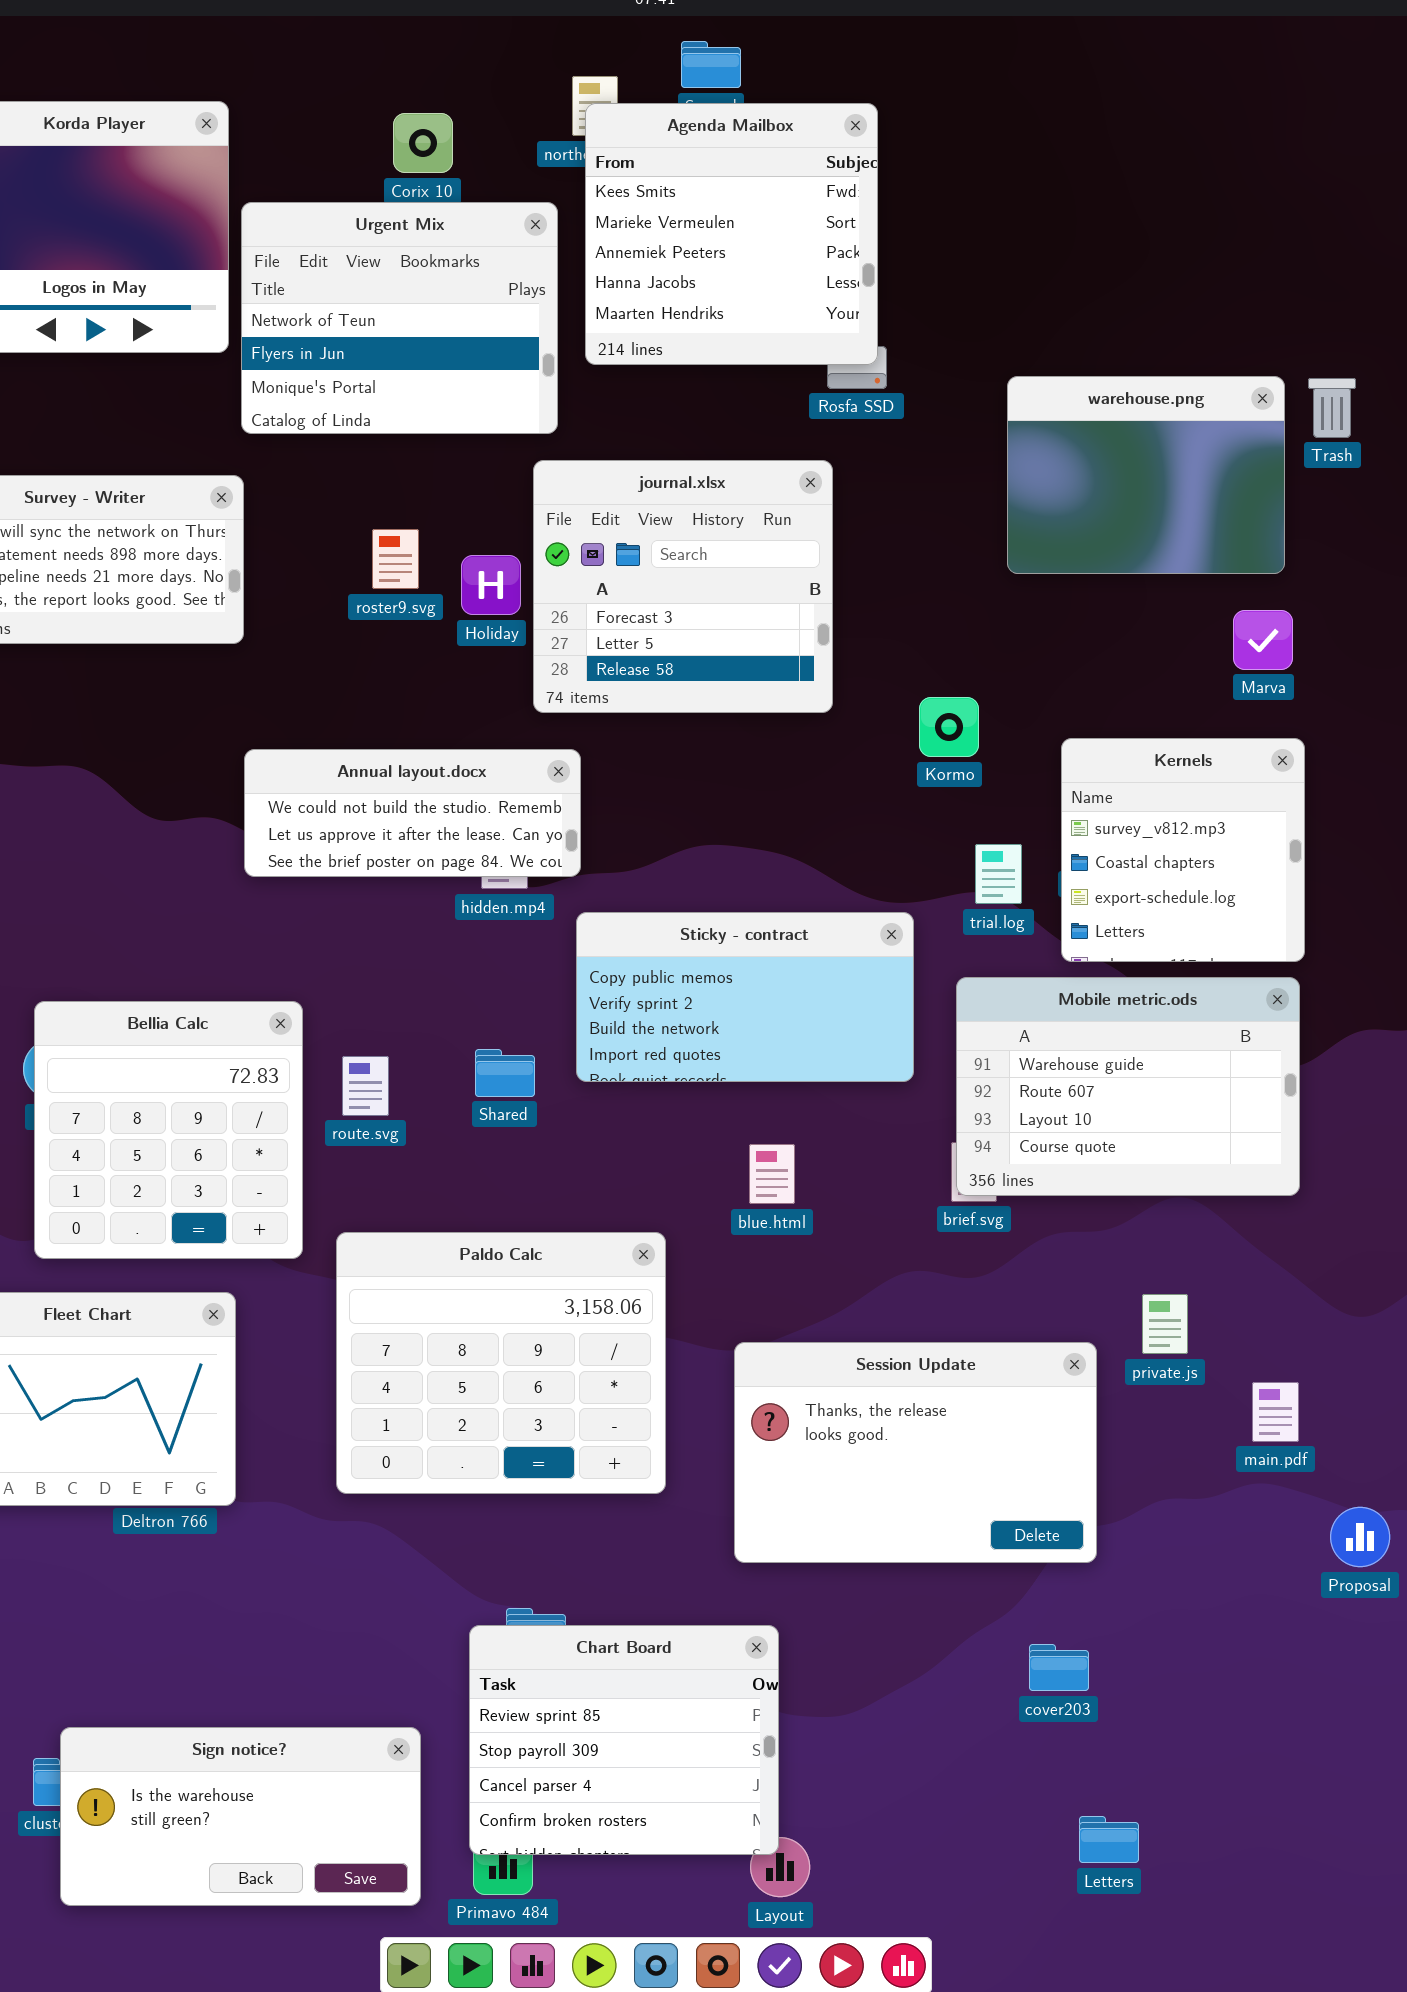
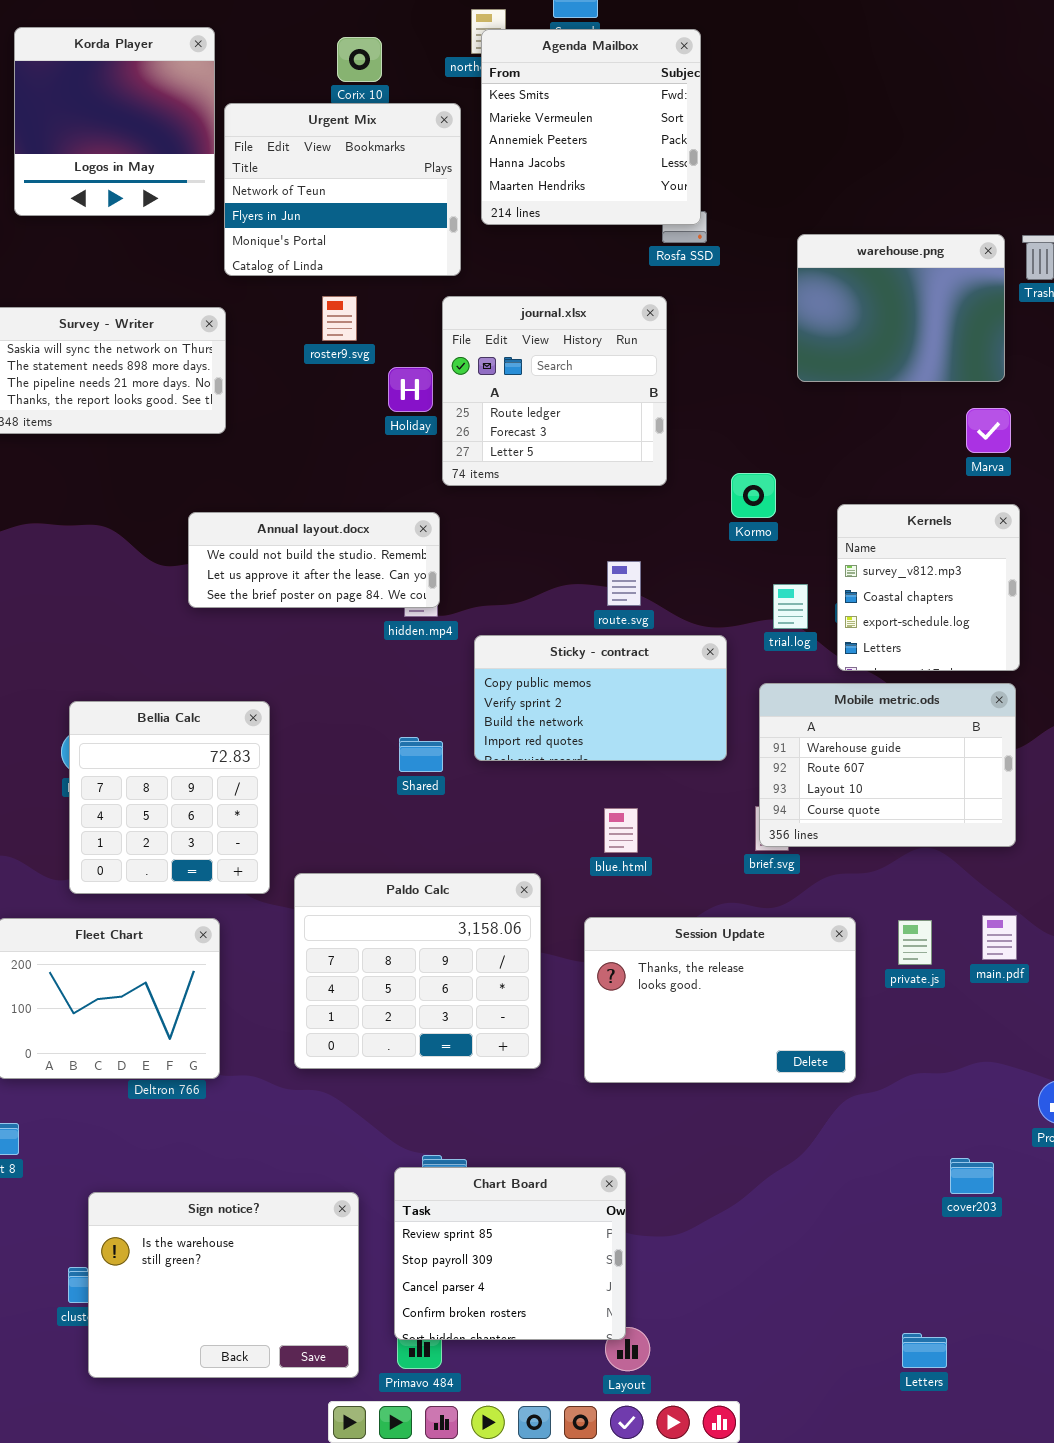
journal.xlsx: [533,460,833,713] -> [442,296,667,486], scrolled up 1 row
roster9.svg: [372,529,419,589] -> [322,296,357,341], moved
Annual layout.docx: [244,749,581,877] -> [188,512,440,608], moved
route.svg: [342,1056,389,1116] -> [607,561,641,606], moved
Session Update: [734,1342,1097,1563] -> [584,917,856,1083], moved
main.pdf: [1252,1382,1299,1442] -> [982,915,1017,960], moved
cover203: [1029,1644,1089,1691] -> [950,1158,994,1194], moved
Sign notice?: [60,1727,421,1906] -> [88,1192,359,1378], resized
Letters: [1079,1816,1139,1863] -> [902,1333,947,1368], moved

